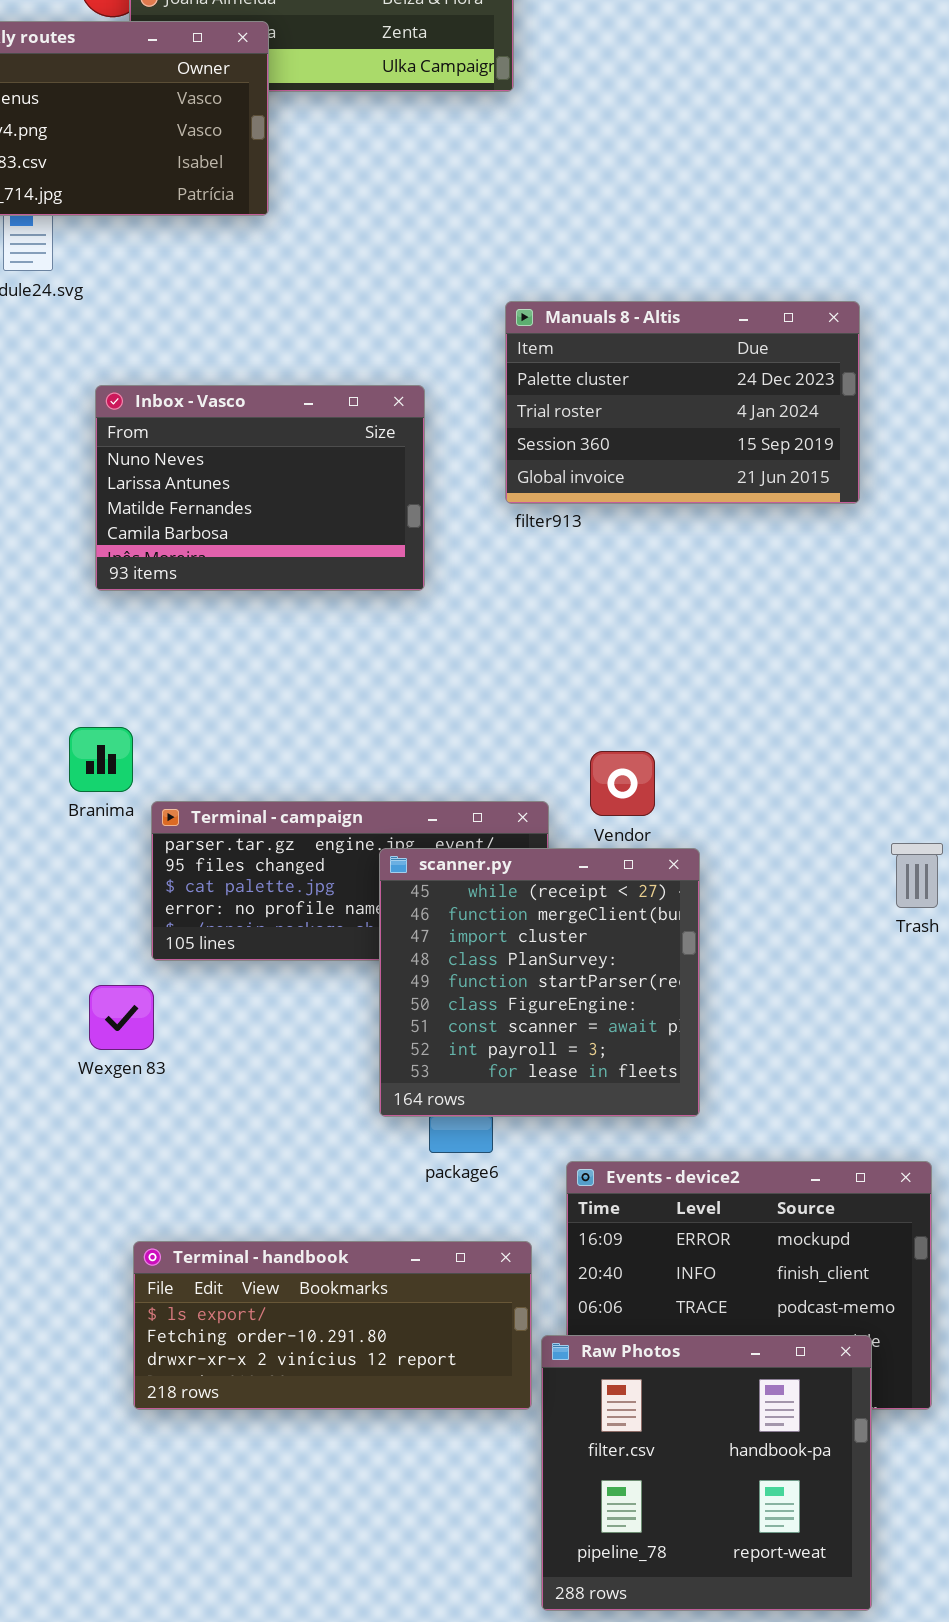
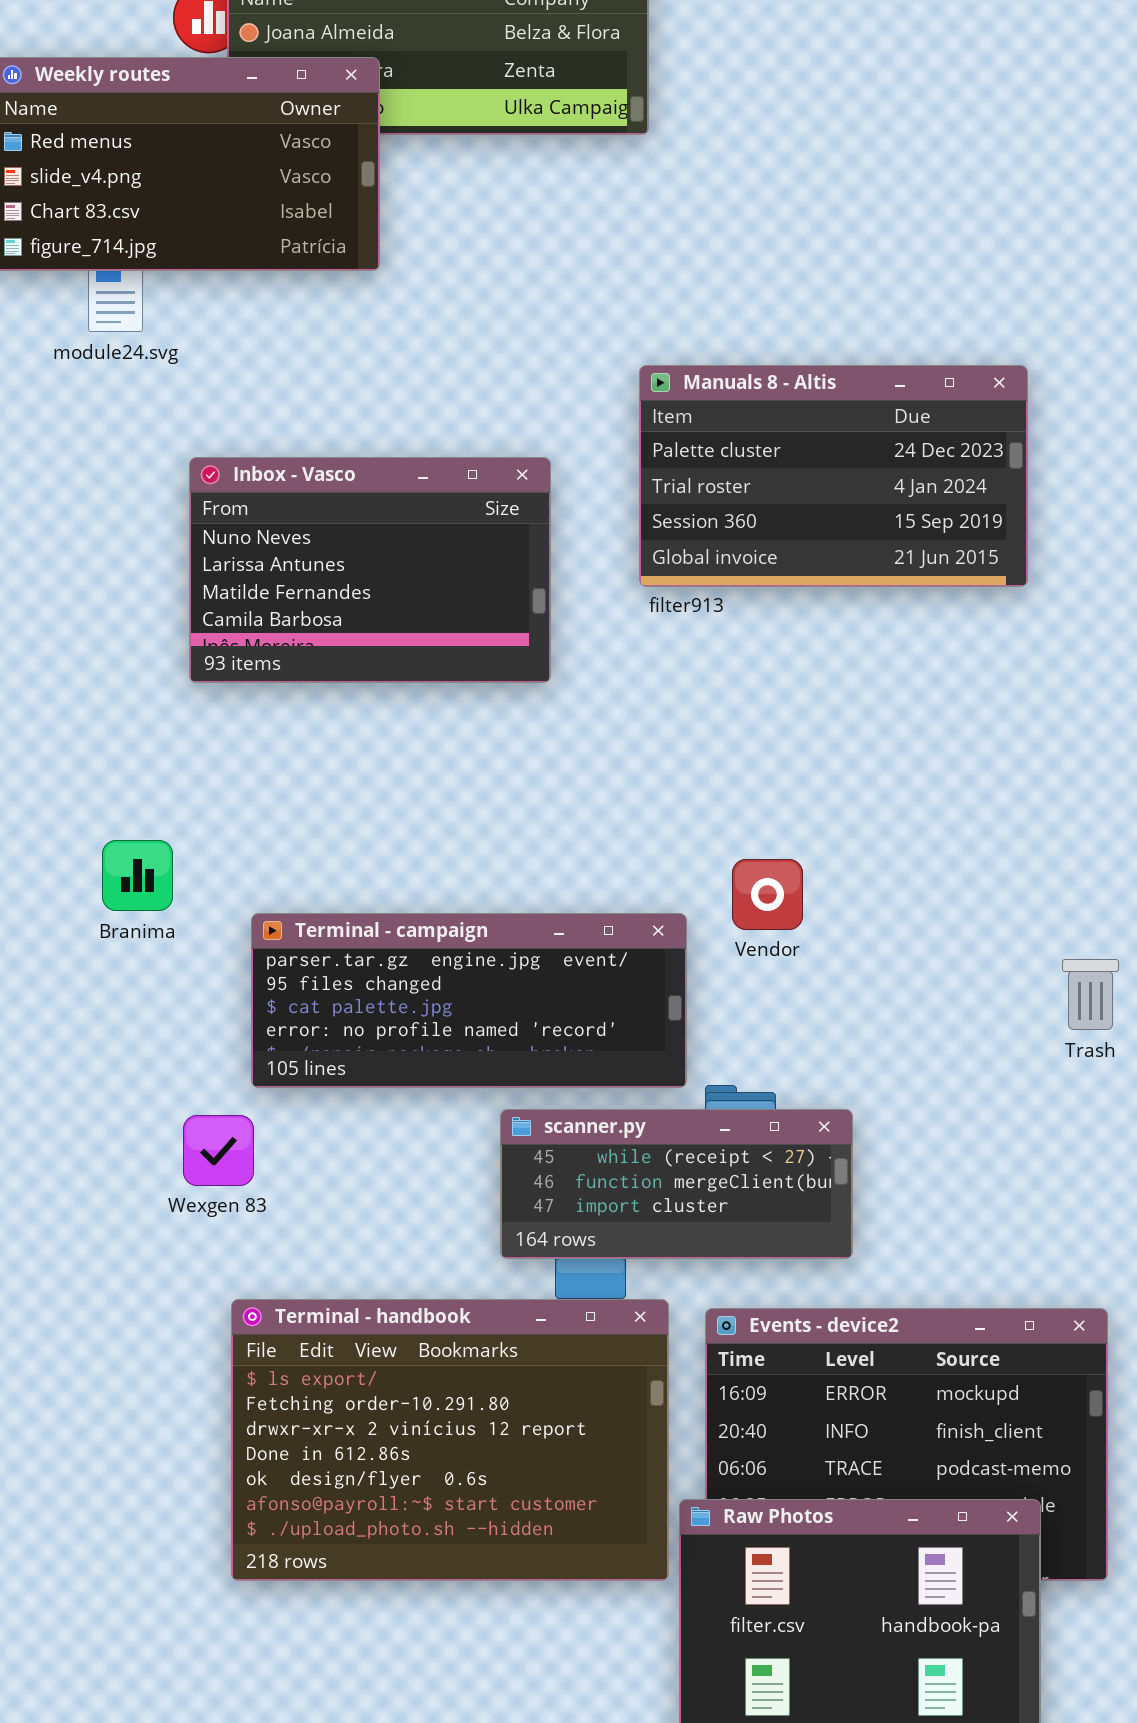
Branima: [69,727,133,792] -> [102,840,173,911], moved
scanner.py: [379,848,700,1117] -> [500,1109,853,1259], resized
Terminal - handbook: [133,1241,532,1410] -> [231,1299,669,1581], resized

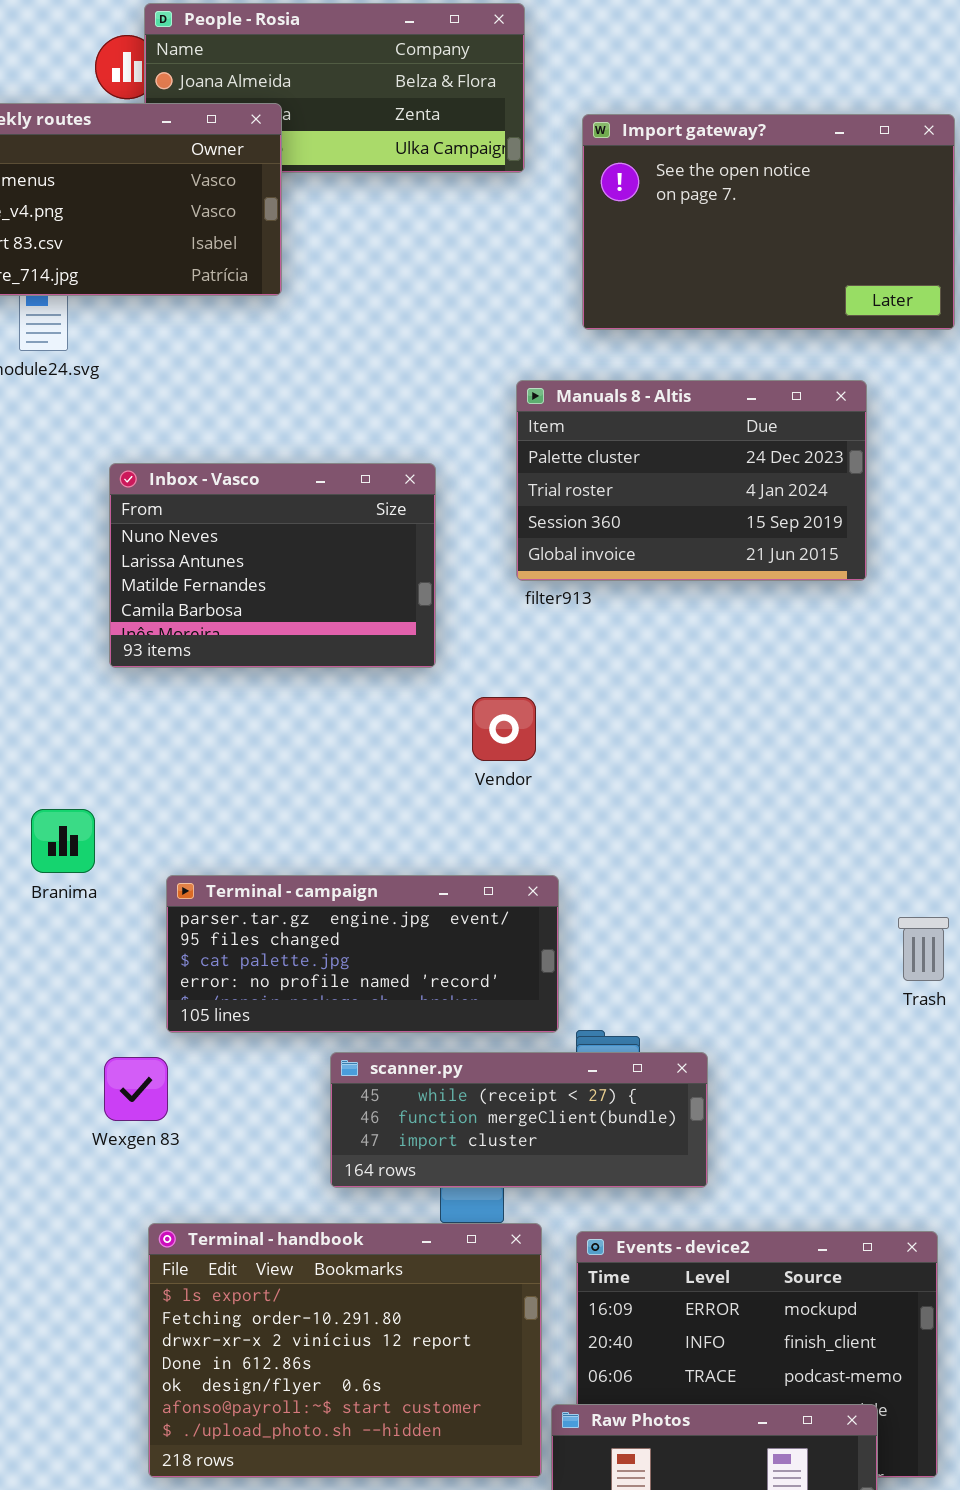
Import gateway?: none -> [582,114,955,330], opened
Vendor: [732,859,803,930] -> [472,697,536,761], moved
scanner.py: [500,1109,853,1259] -> [330,1052,708,1188], resized

